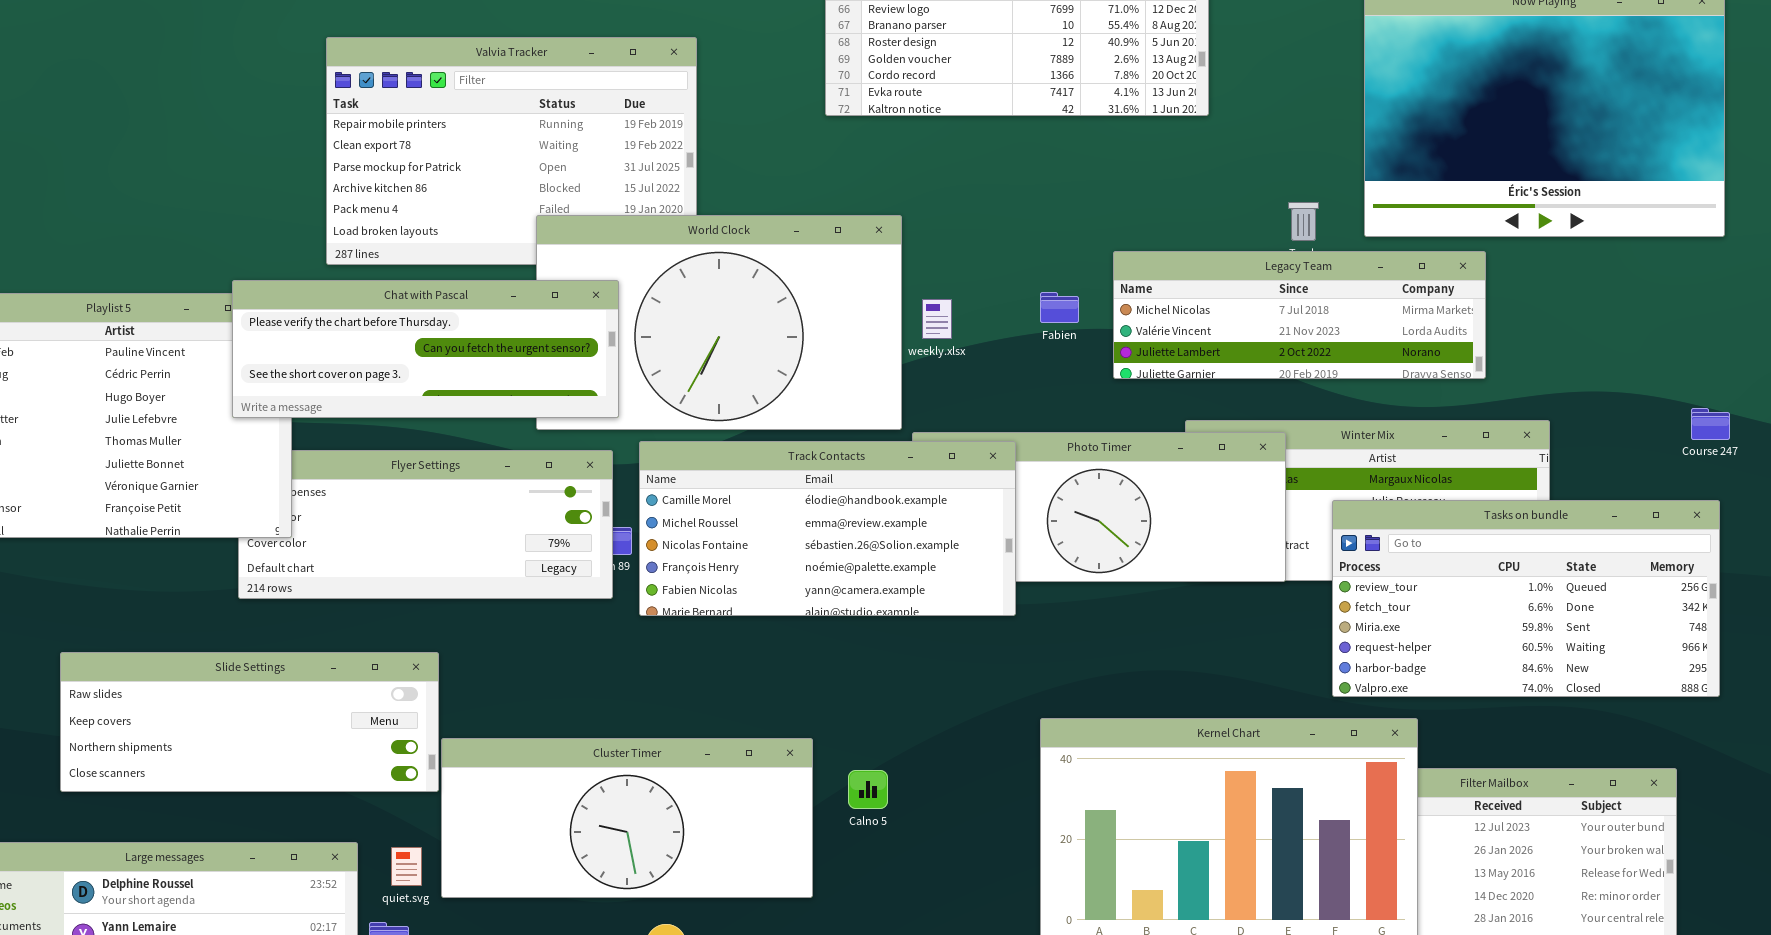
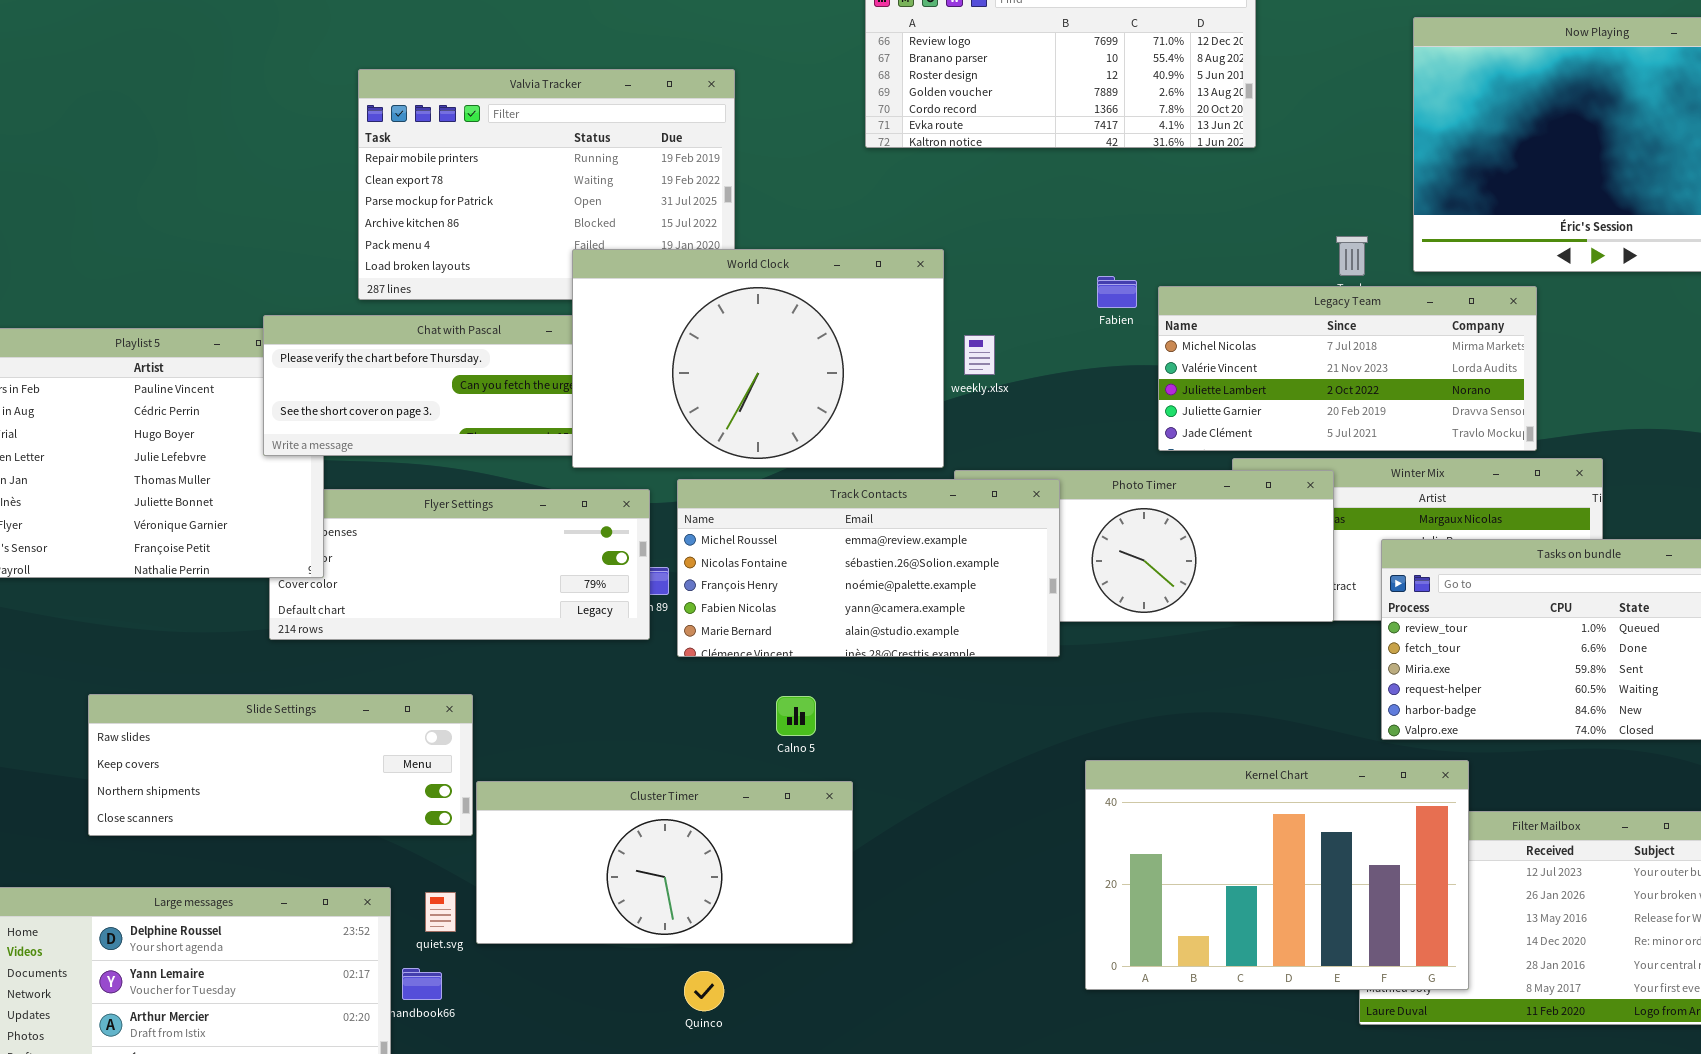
World Clock: [536,215,902,430] -> [572,249,944,468], raised
Legacy Team: [1113,251,1486,379] -> [1158,286,1537,451], resized
Fabien: [1040,292,1079,323] -> [1097,276,1137,308], moved
Track Contacts: [639,441,1016,616] -> [677,479,1060,657], scrolled down 1 row
Calno 5: [848,770,888,809] -> [776,696,816,736], moved

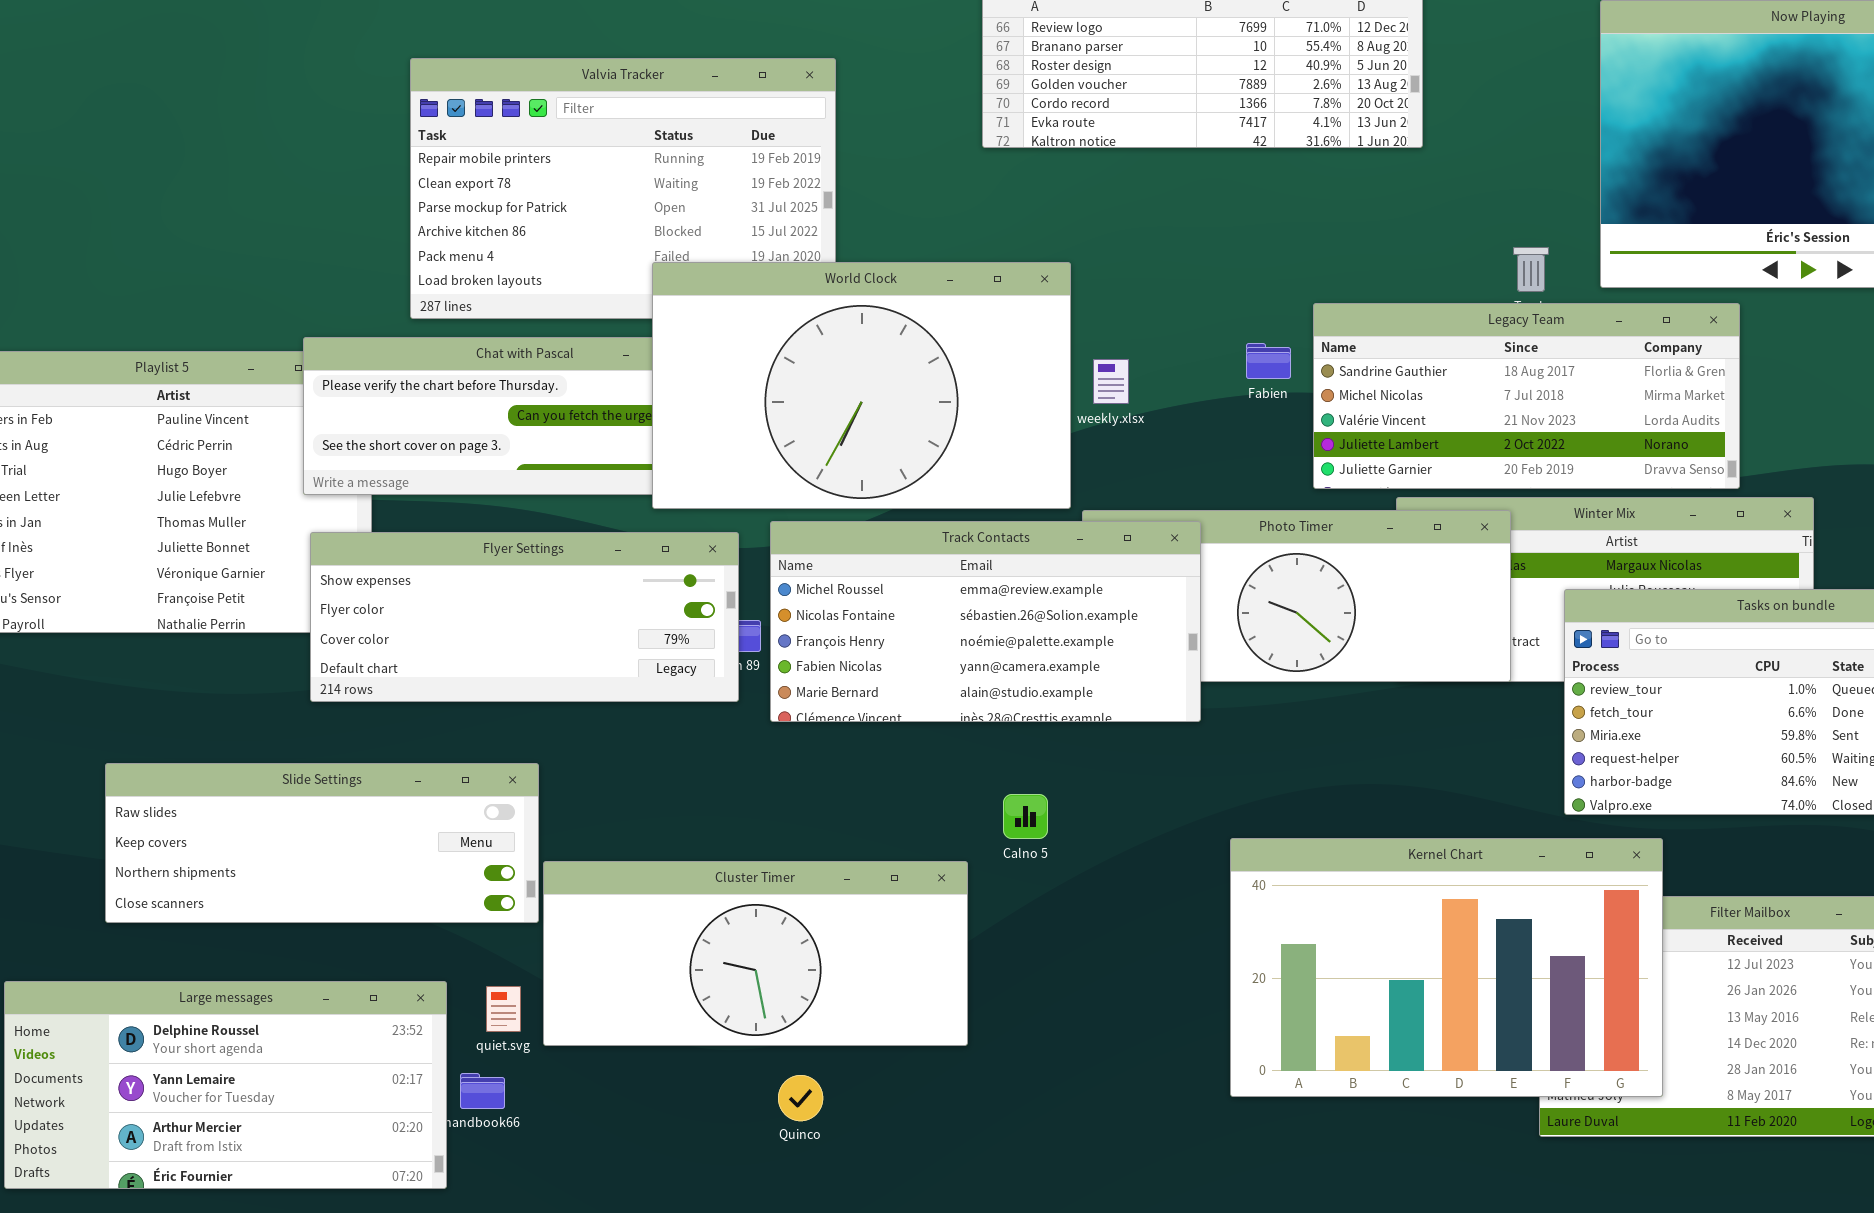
Fabien: [1097,276,1137,308] -> [1246,343,1291,379], moved
Legacy Team: [1158,286,1537,451] -> [1313,303,1740,489], scrolled up 1 row
Flyer Settings: [269,489,650,640] -> [310,532,739,702], raised
Calno 5: [776,696,816,736] -> [1003,794,1048,839], moved

